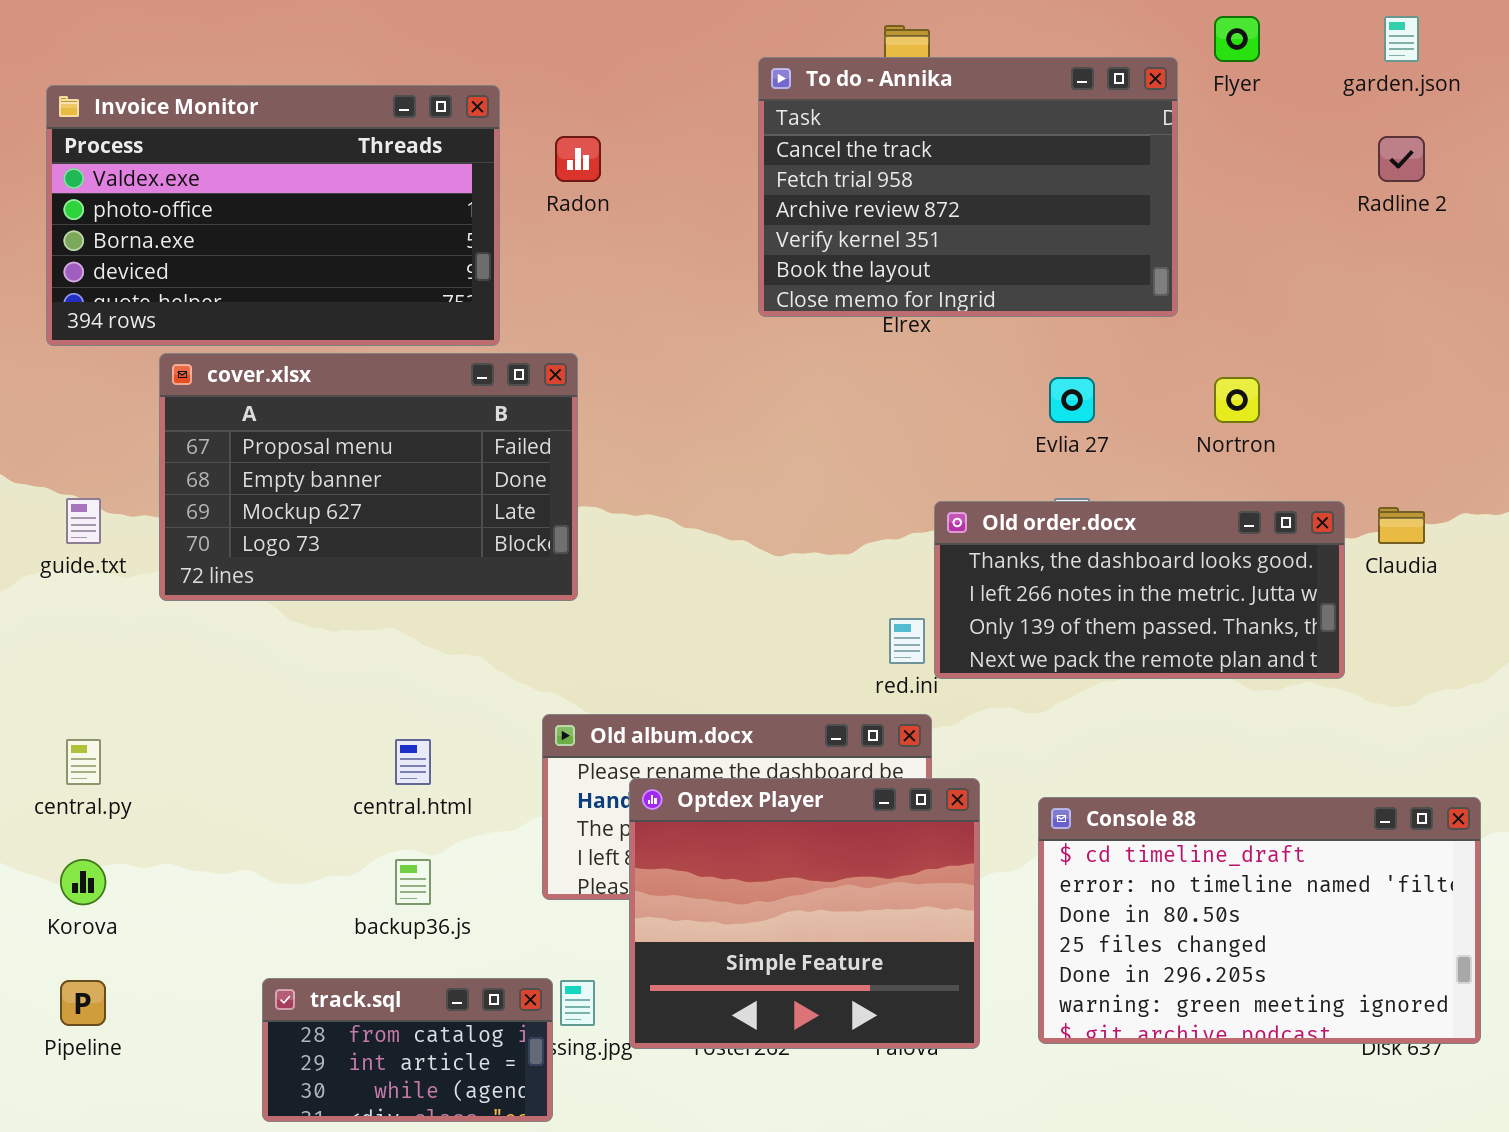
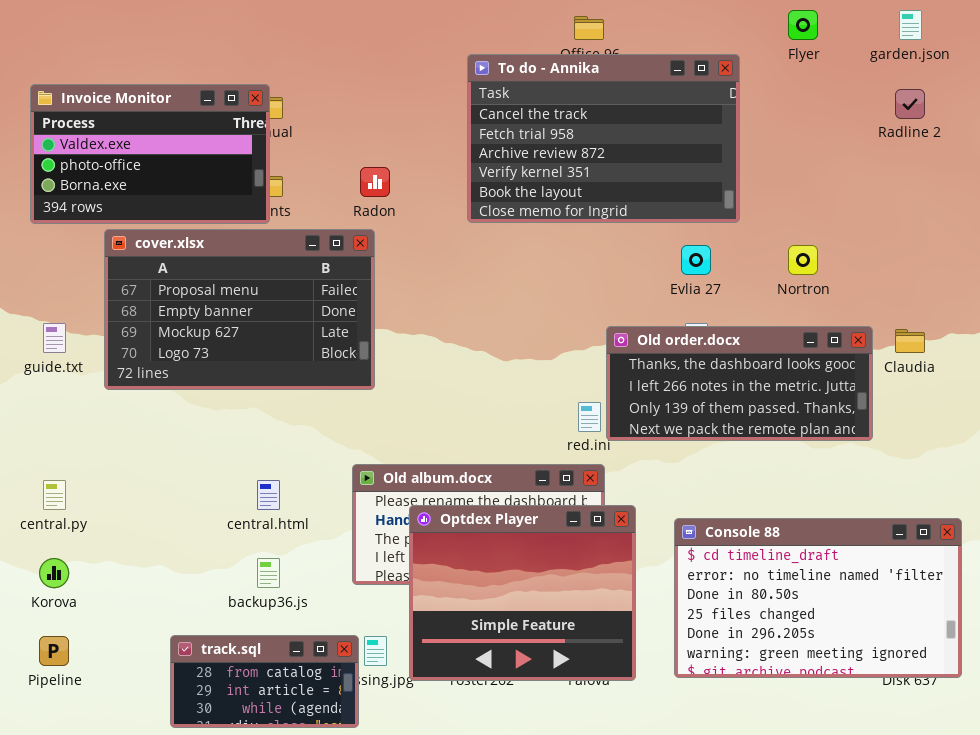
To do - Annika: [758,57,1178,317] -> [467,54,740,223], moved
Invoice Monitor: [46,85,500,346] -> [30,84,270,224], resized
Radon: [555,136,601,182] -> [360,167,390,197], moved

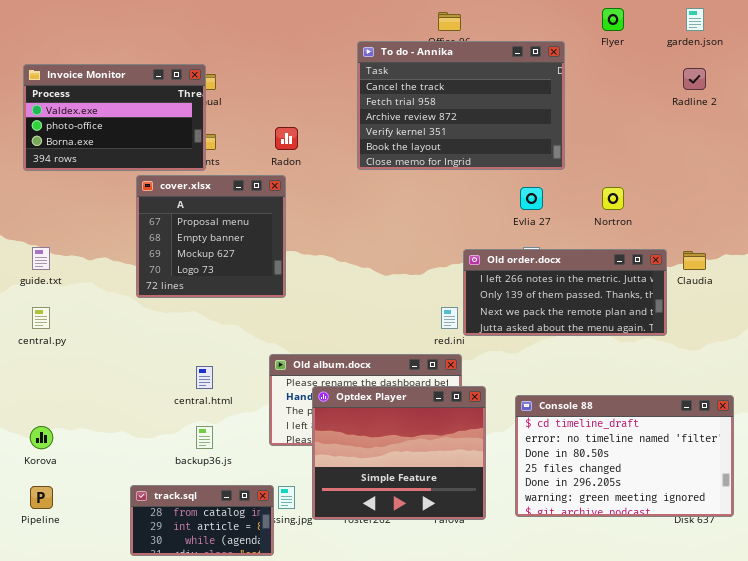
cover.xlsx: [104,229,375,390] -> [136,175,286,298], resized
Old order.docx: [606,326,873,441] -> [463,249,667,336], scrolled down 1 row
central.py: [43,480,66,510] -> [32,307,50,329], moved

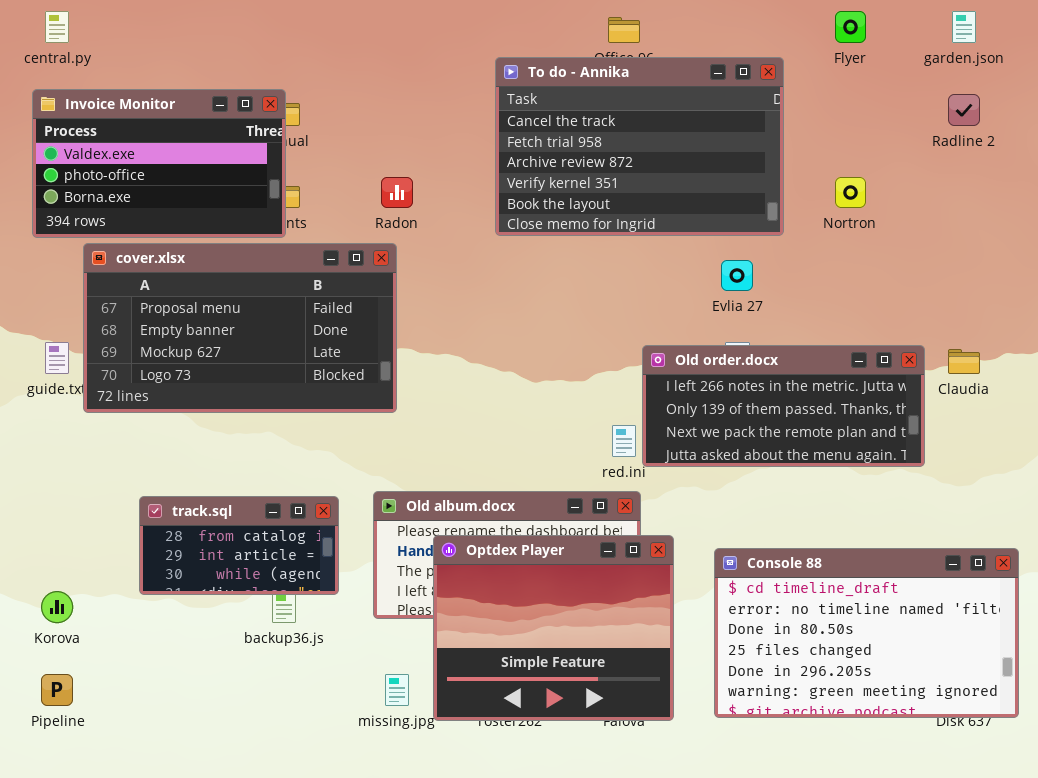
cover.xlsx: [136,175,286,298] -> [83,243,397,413], resized
Nortron: [602,187,624,210] -> [835,177,866,208], moved
central.py: [32,307,50,329] -> [45,11,69,43], moved
track.sql: [130,485,274,556] -> [139,496,339,595], moved

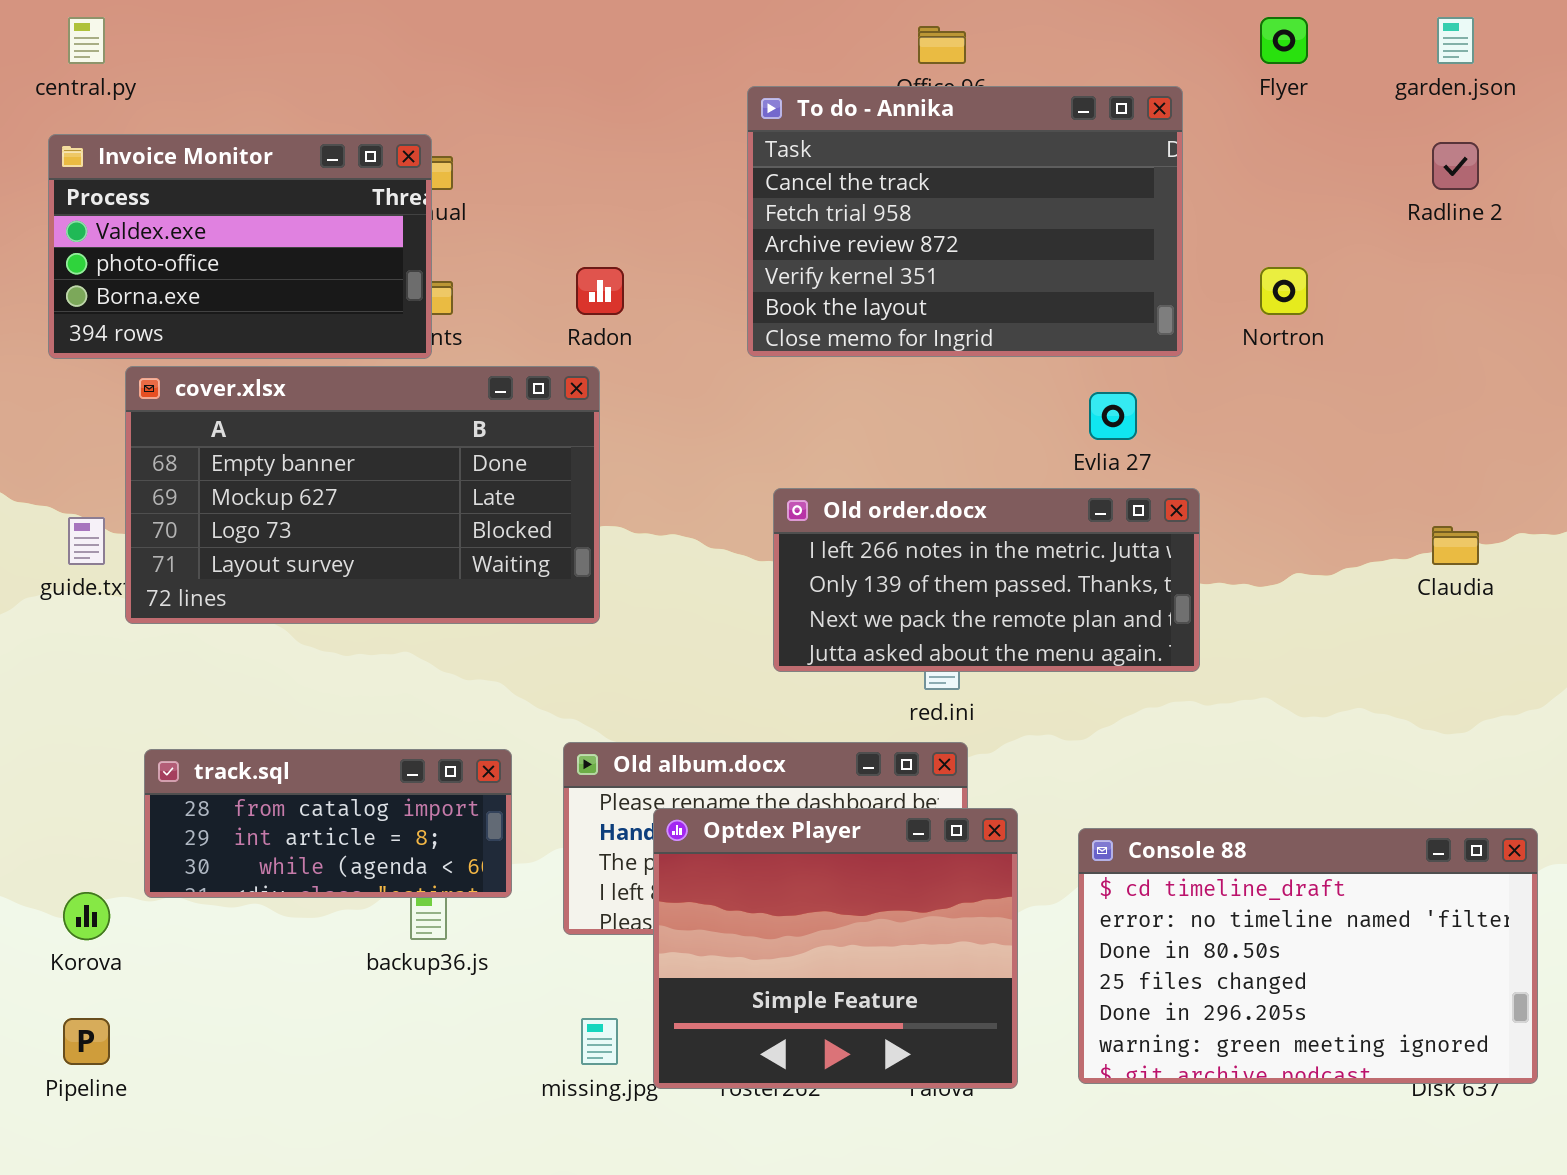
cover.xlsx: [83,243,397,413] -> [125,366,600,624], scrolled down 1 row
Old order.docx: [642,345,925,467] -> [773,488,1200,672], moved
track.sql: [139,496,339,595] -> [144,749,512,898], resized

